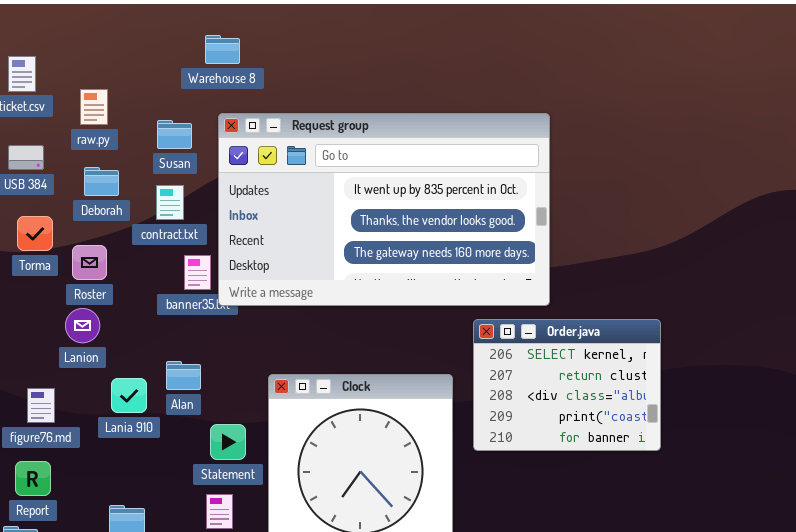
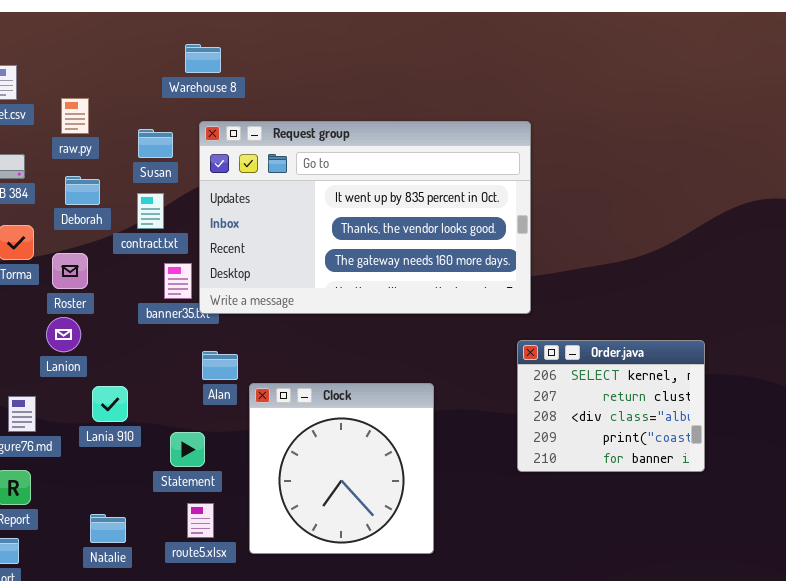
Order.java: [473,319,661,451] -> [517,340,705,472], moved
Alan: [166,361,201,390] -> [202,351,238,380], moved
Statement: [210,424,246,460] -> [170,432,205,467], moved

